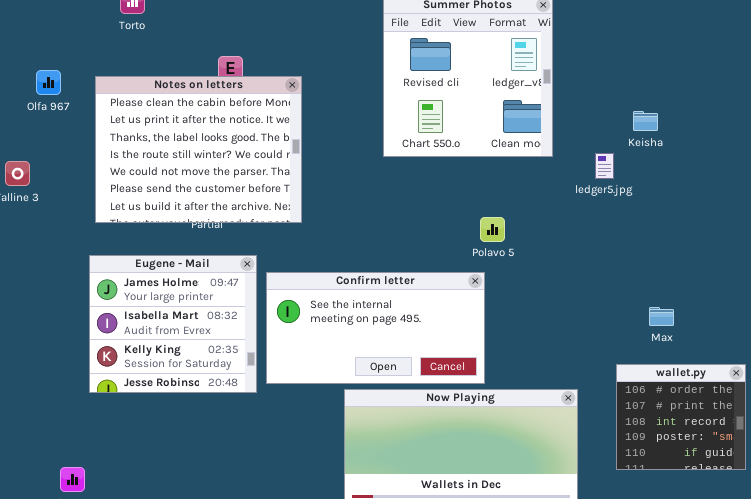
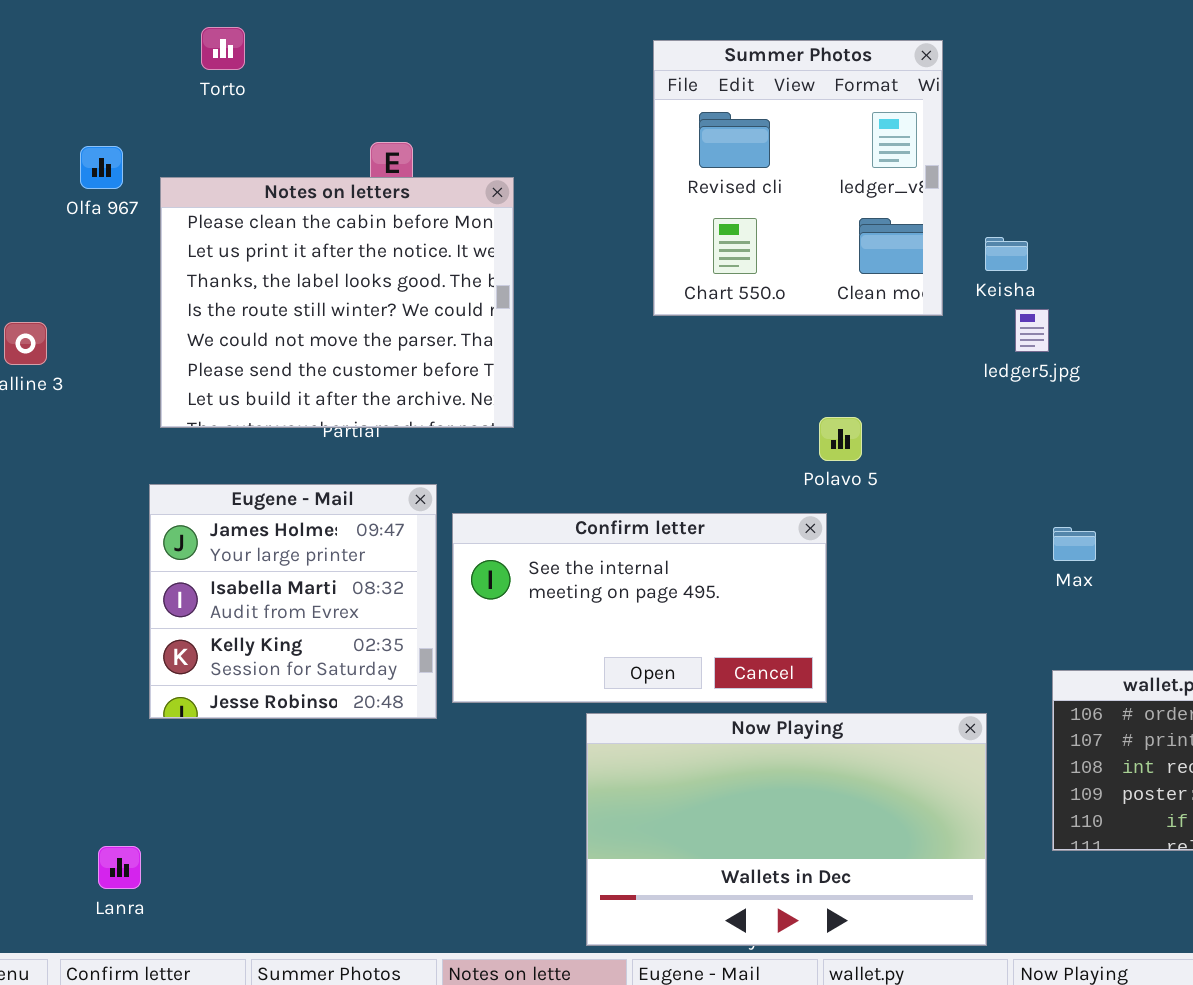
Olfa 967: [36,70,61,95] -> [80,146,123,189], moved
Keisha: [633,111,658,131] -> [985,237,1028,271], moved
Max: [649,307,674,326] -> [1053,527,1096,561], moved

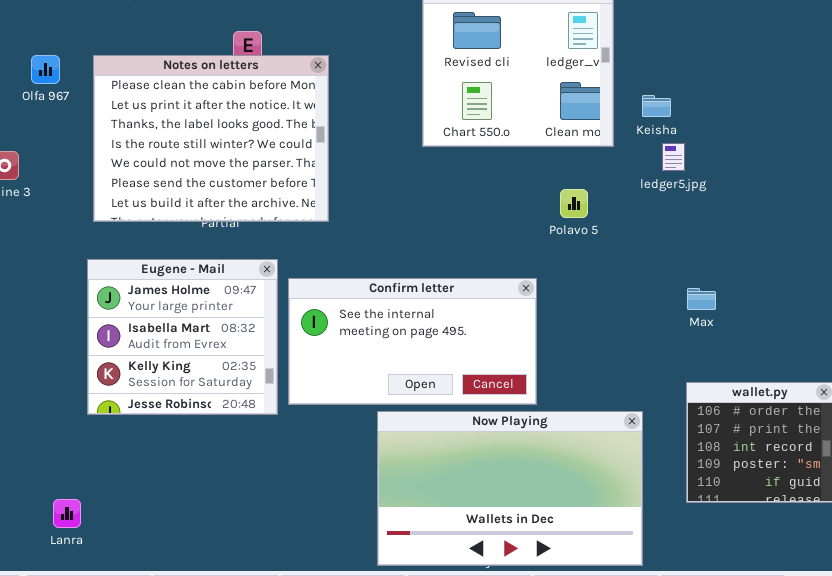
Olfa 967: [80,146,123,189] -> [31,55,60,84], moved
Polavo 5: [819,417,862,461] -> [560,189,588,218], moved

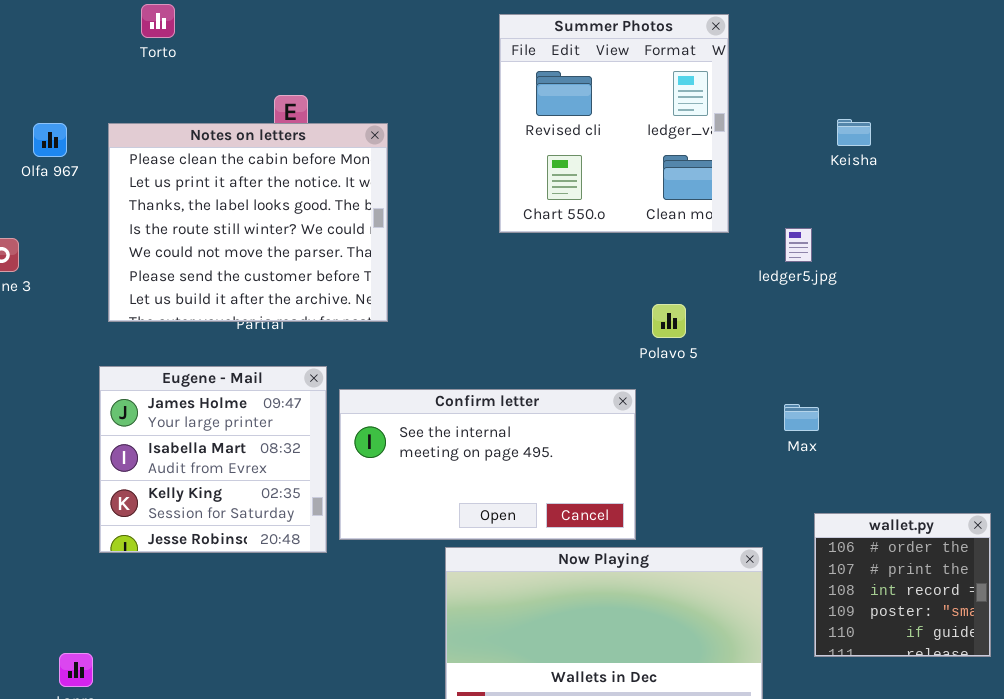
Keisha: [642,95,671,117] -> [837,119,871,146], moved
Polavo 5: [560,189,588,218] -> [652,304,686,338], moved
Max: [687,288,716,310] -> [784,404,819,431], moved

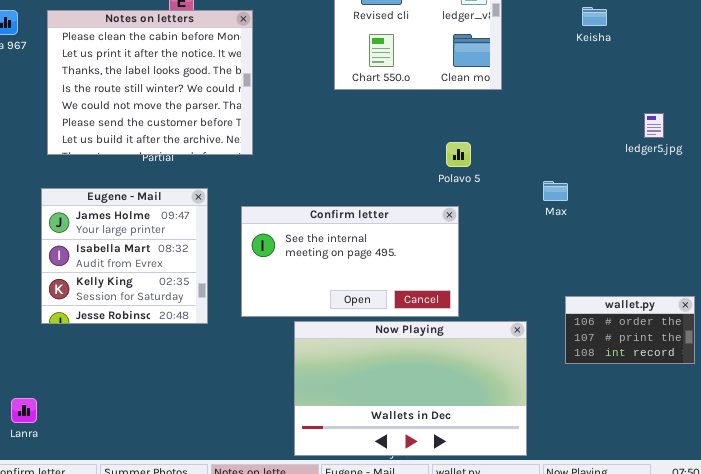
ledger5.jpg: [785,228,812,262] -> [644,113,664,138], moved
Confirm letter: [339,389,636,540] -> [241,206,459,317], moved
Max: [784,404,819,431] -> [543,181,568,201], moved
wallet.py: [814,513,991,657] -> [565,296,695,364], resized

